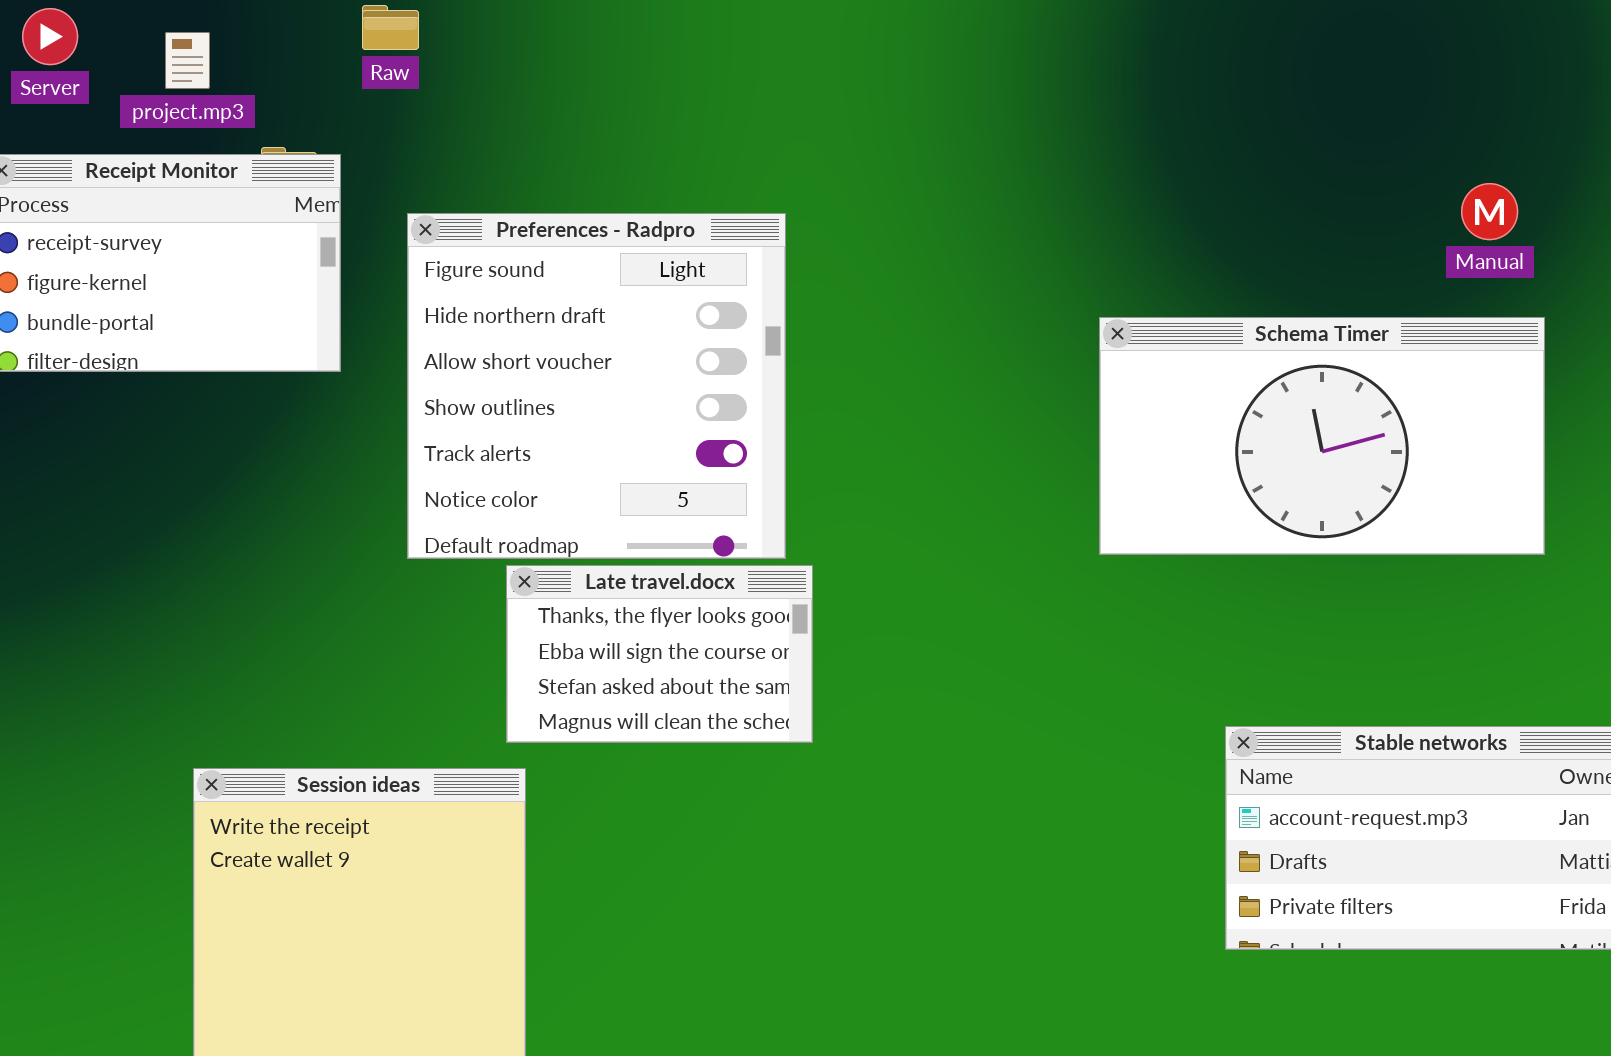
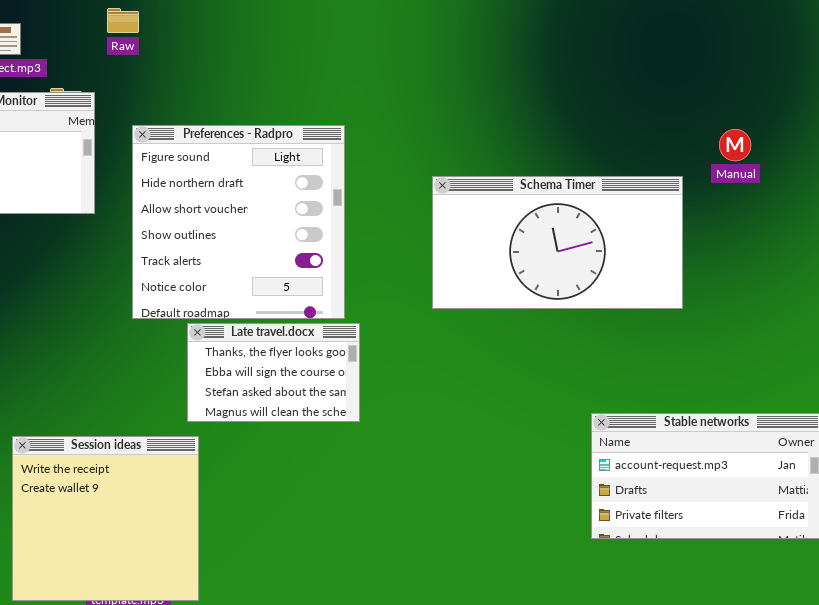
Manual: [1461,183,1518,240] -> [719,129,751,161], moved
Schema Timer: [1099,317,1545,555] -> [432,176,683,309], moved

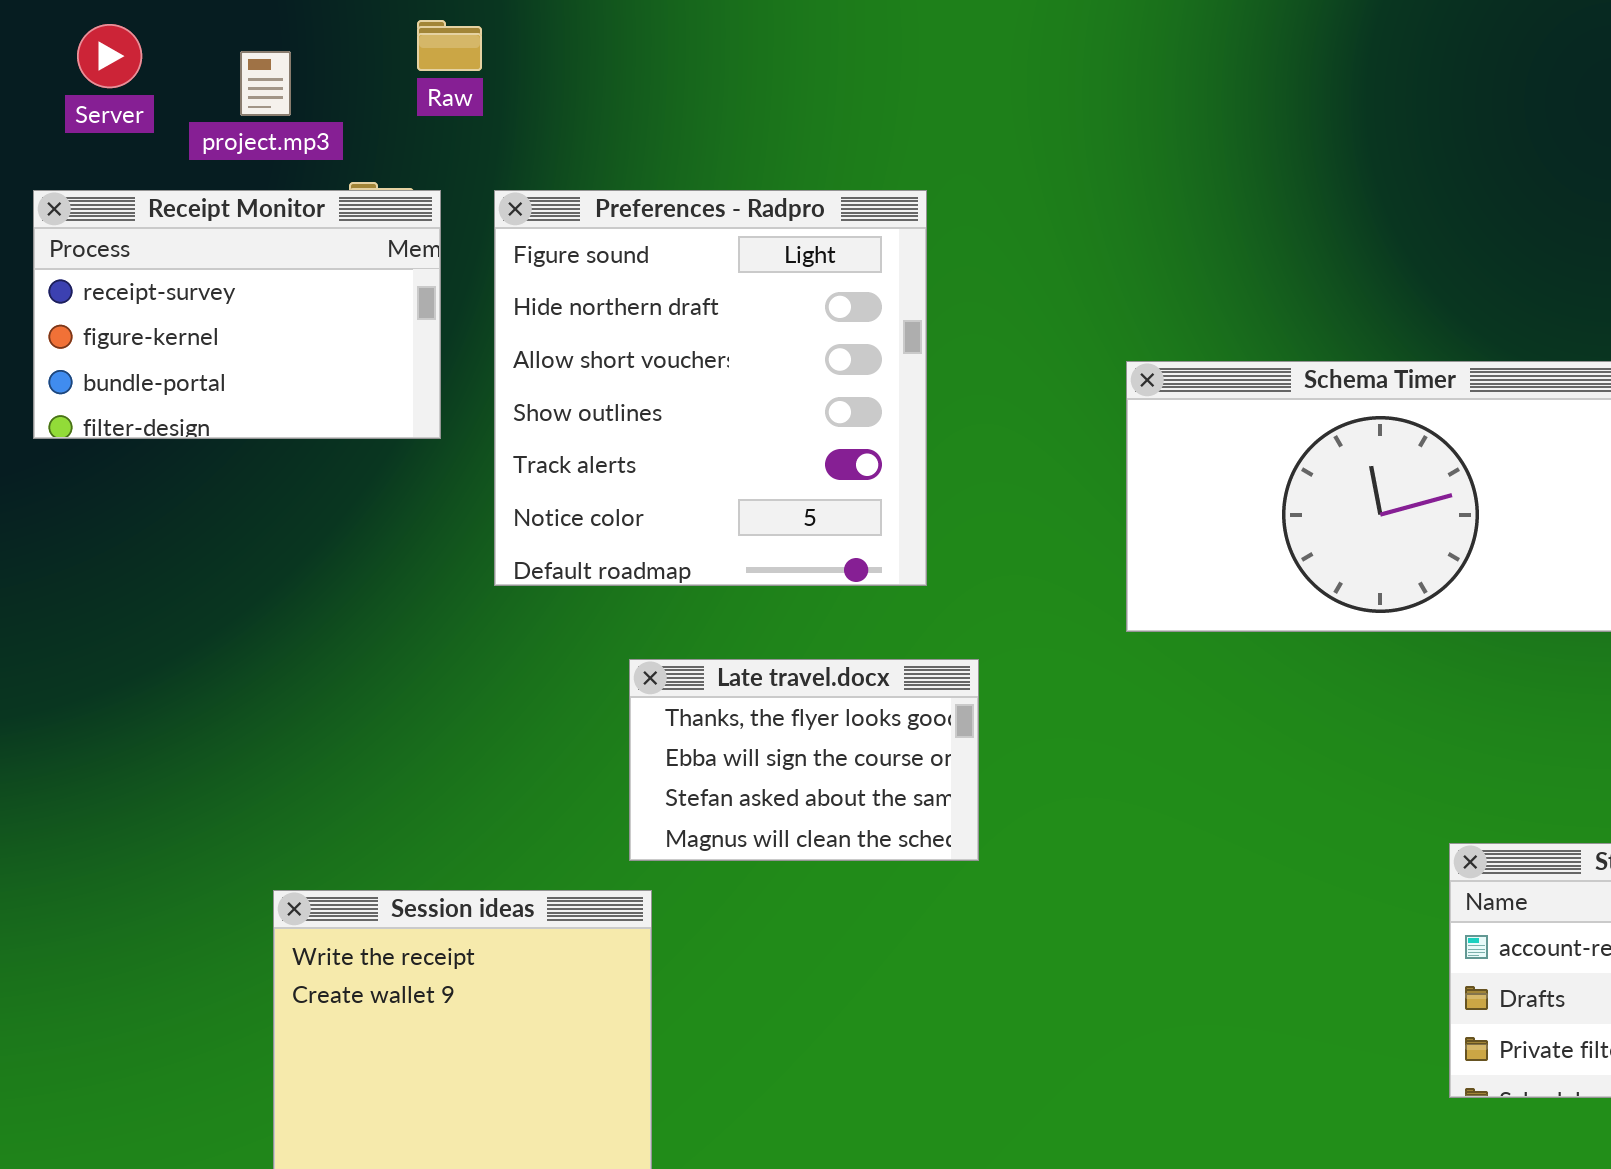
Raw: [107,8,139,33] -> [417,20,482,71], moved
Preferences - Radpro: [132,125,345,319] -> [494,190,927,586], moved

